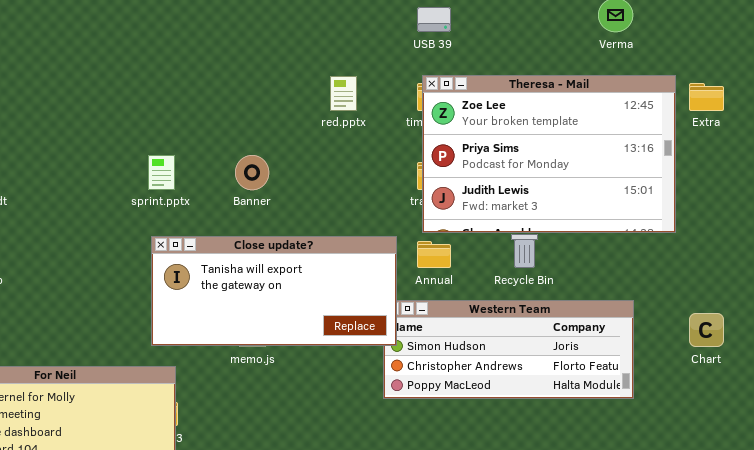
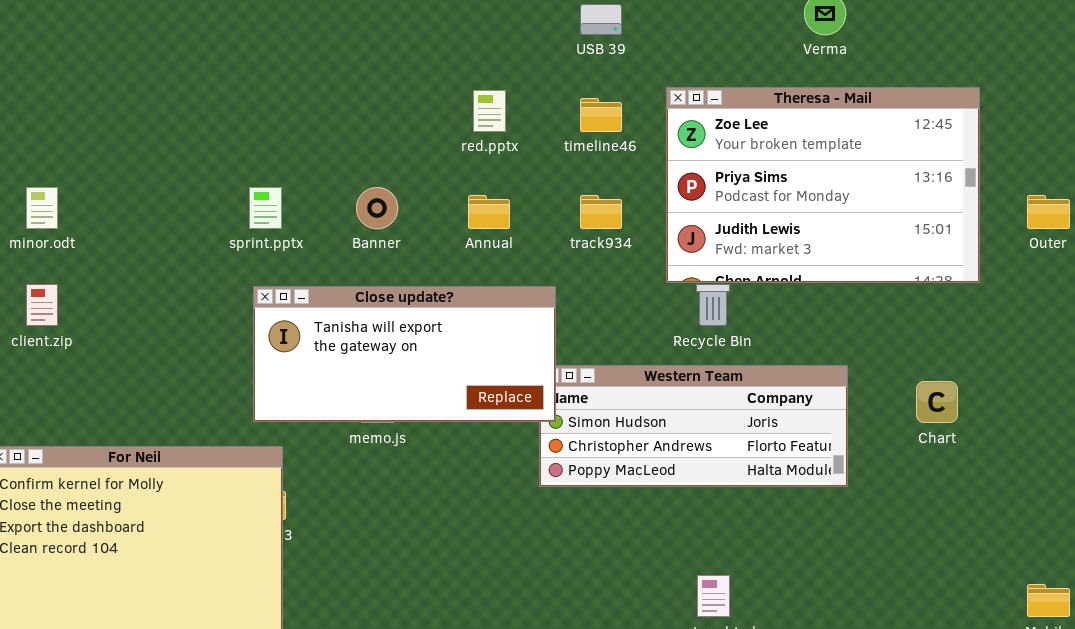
Theresa - Mail: [422,75,676,233] -> [666,87,980,283], moved
Annual: [417,241,451,268] -> [468,195,510,229], moved

